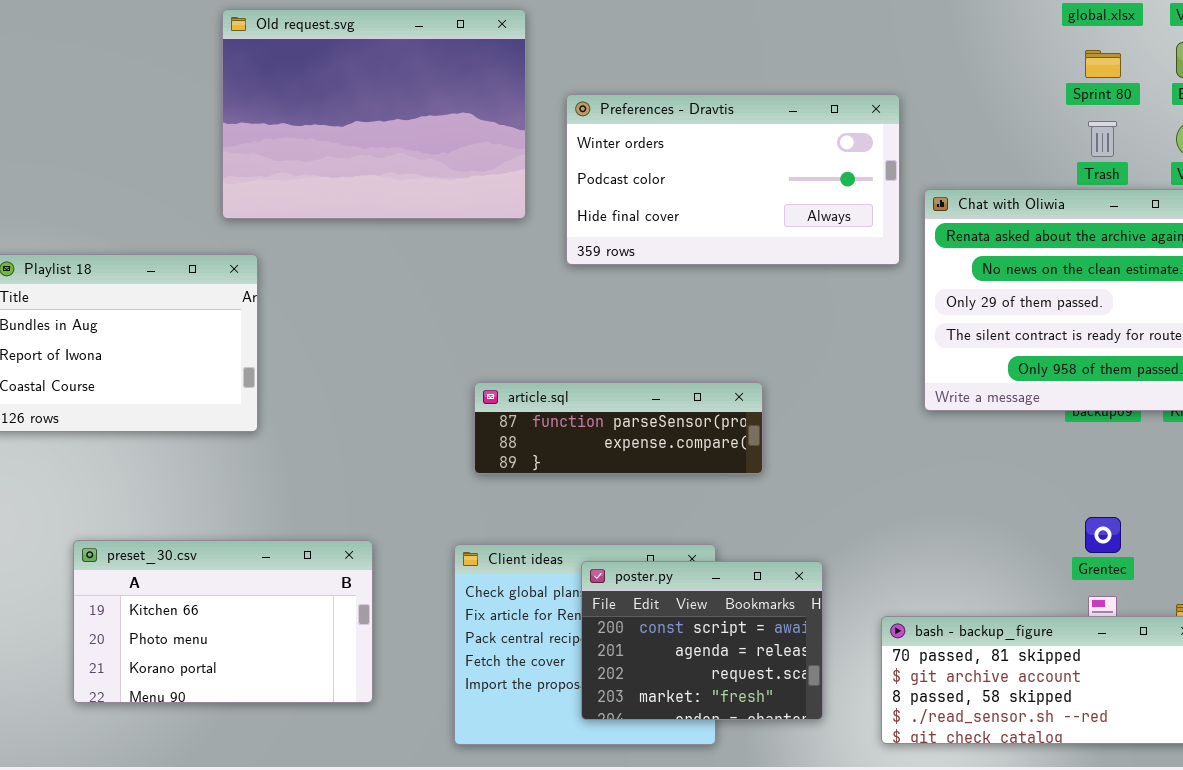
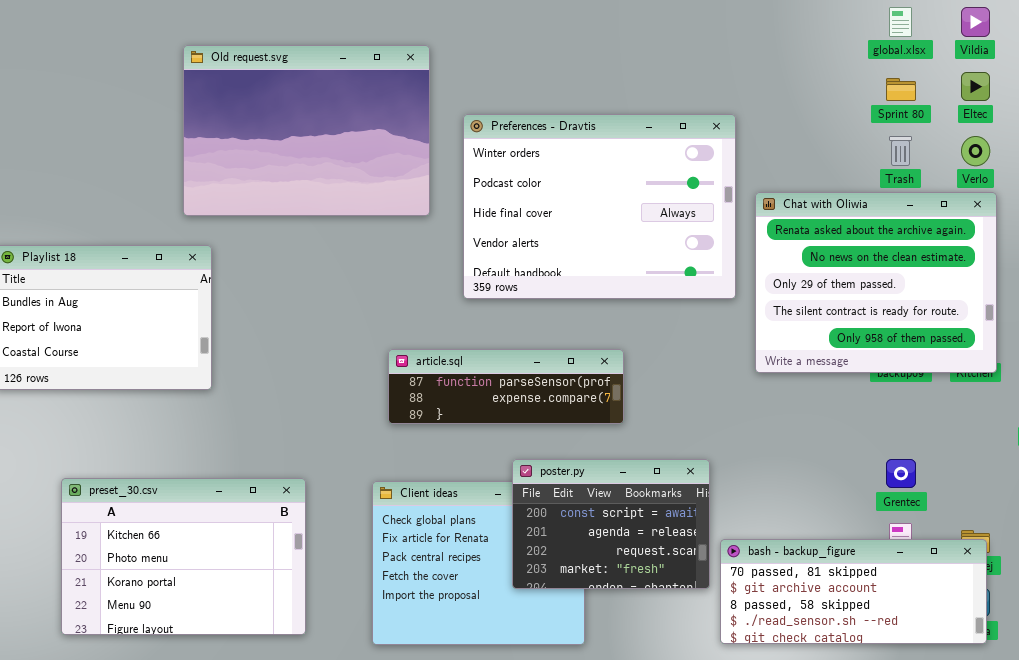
Preferences - Dravtis: [566,94,900,265] -> [463,114,736,299], resized
preset_30.csv: [73,540,373,703] -> [61,478,306,635], resized
poster.py: [581,561,823,720] -> [512,459,710,589], moved

